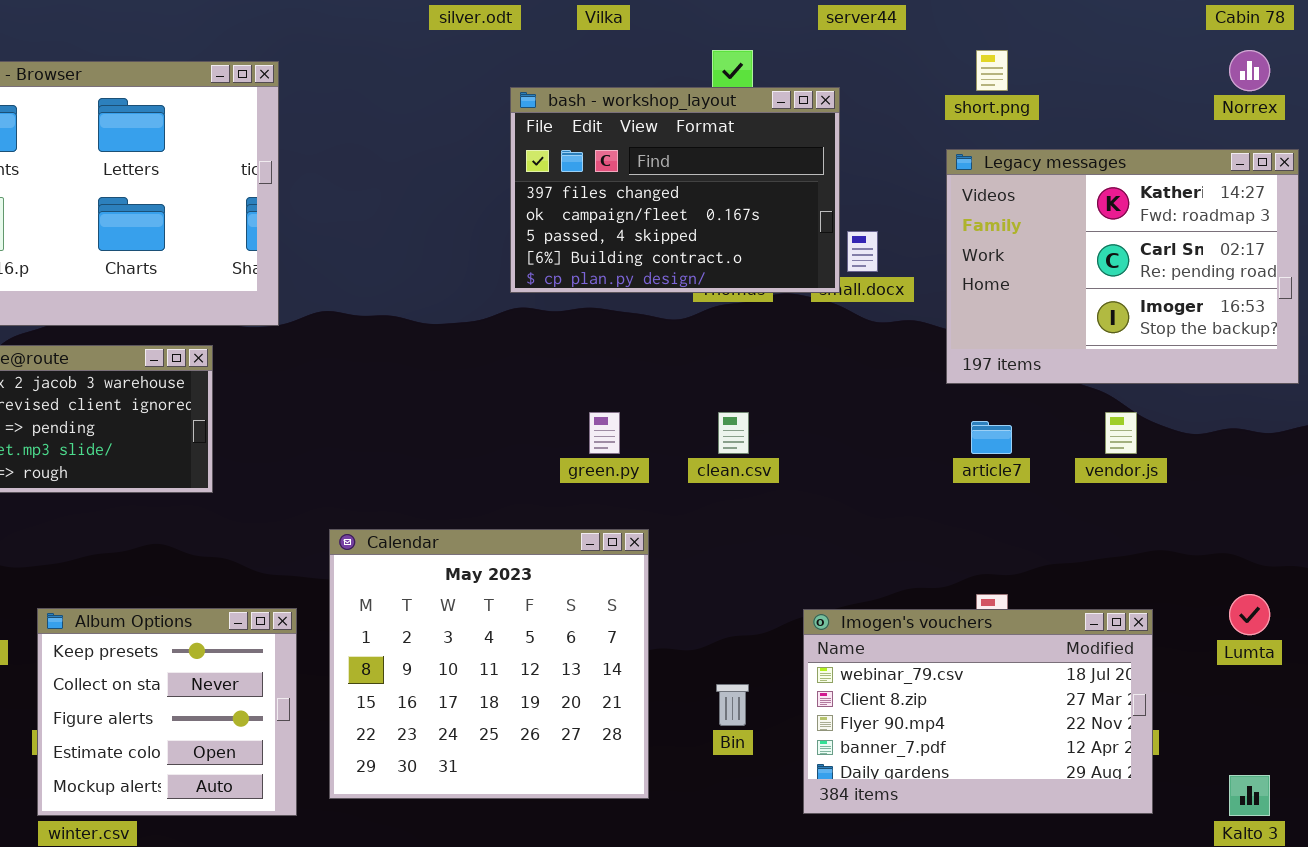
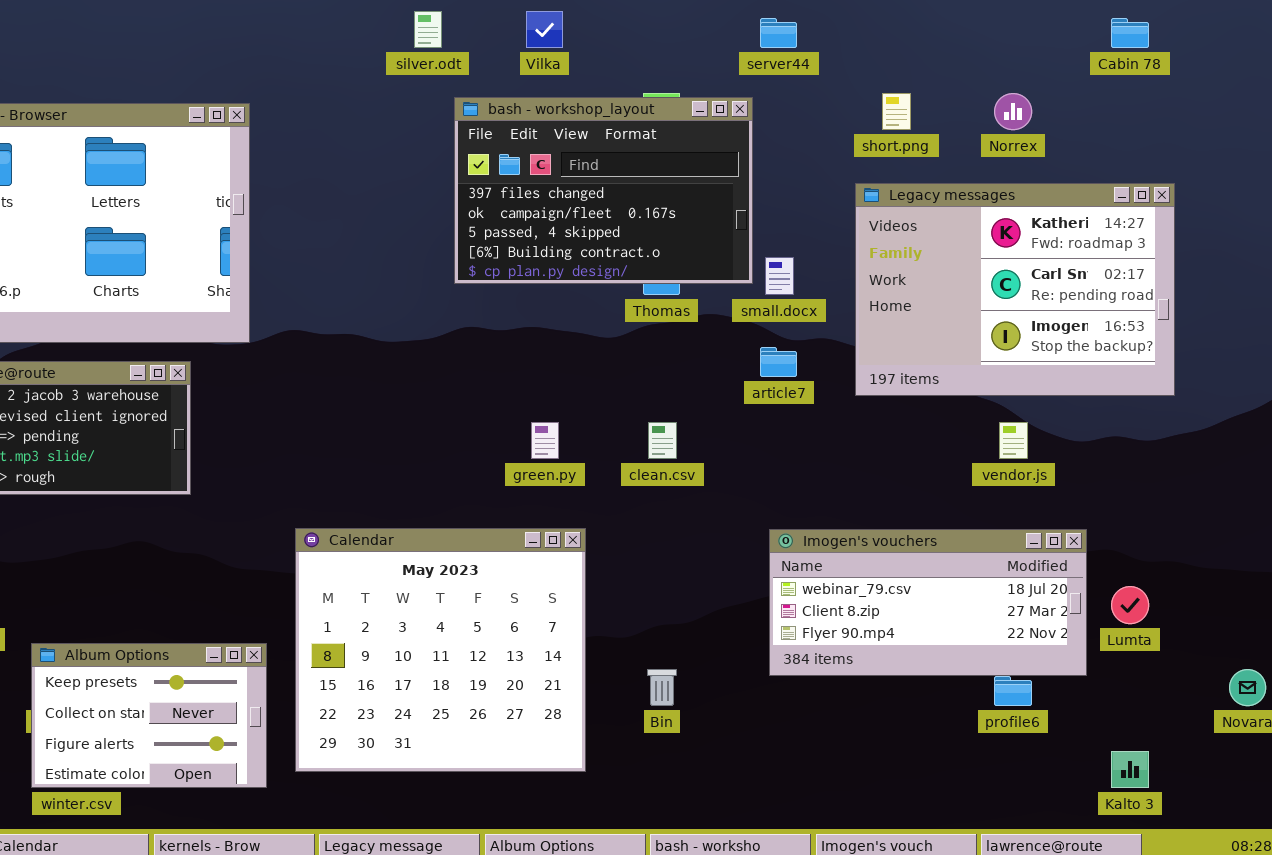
Norrex: [1229,50,1270,91] -> [994,93,1032,130], moved
bash - workshop_layout: [510,87,840,293] -> [454,97,753,284], moved
article7: [971,421,1012,454] -> [760,347,797,377], moved
Album Options: [37,608,297,816] -> [31,643,267,788], resized
Imogen's vouchers: [803,609,1153,814] -> [769,529,1087,676], moved, resized

